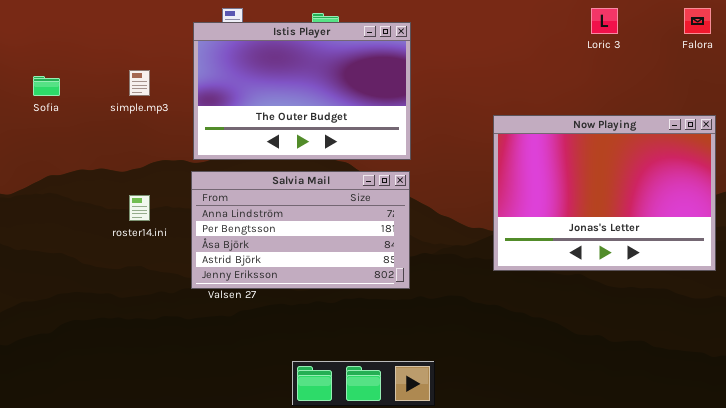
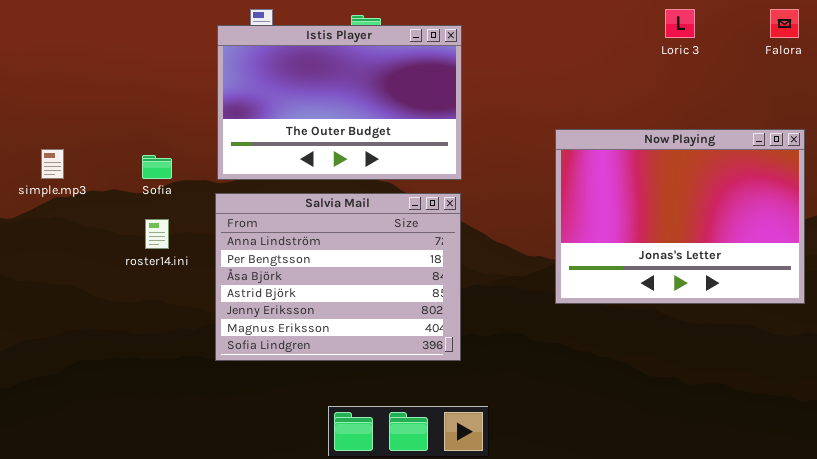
simple.mp3: [129,70,150,96] -> [41,149,64,179], moved
Sofia: [33,76,60,96] -> [142,155,172,179], moved
Salvia Mail: [191,171,410,289] -> [215,193,461,361], resized

